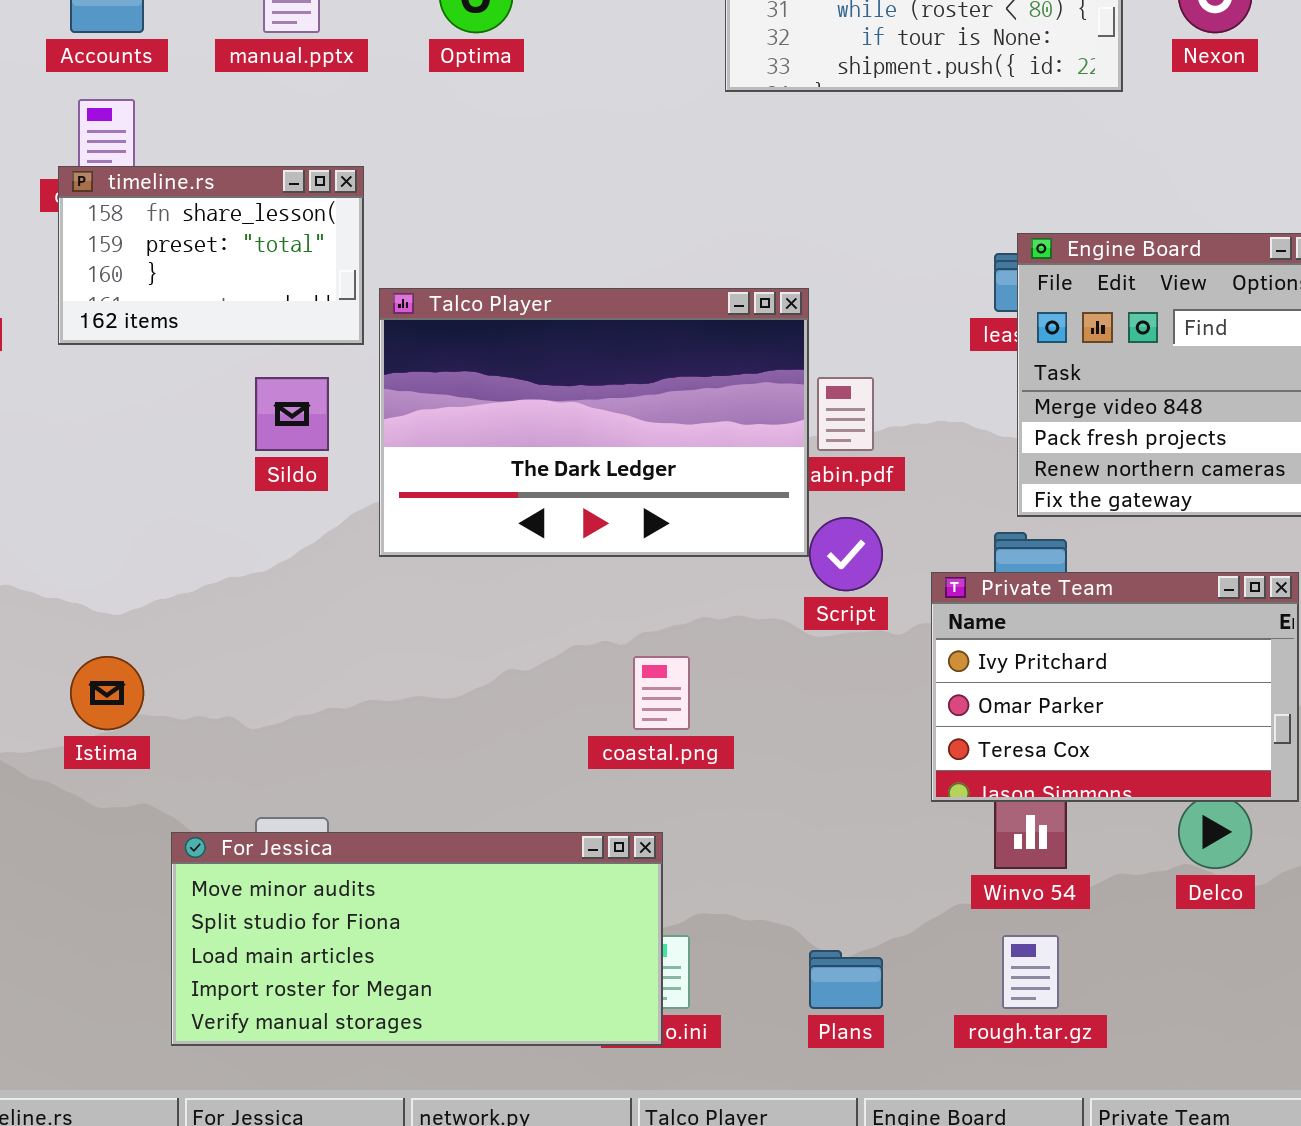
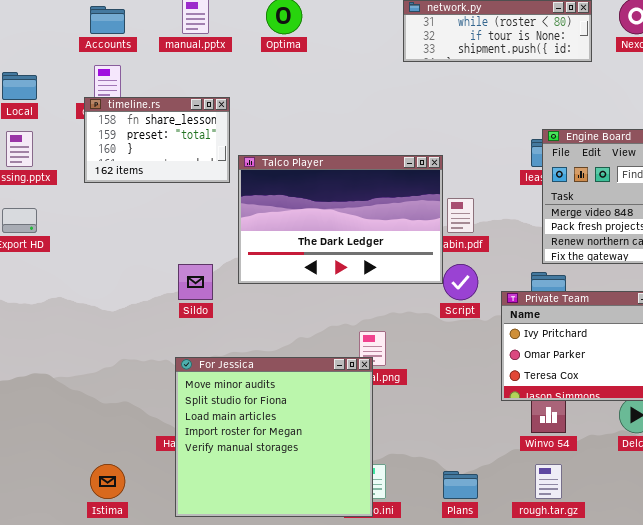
Sildo: [255,377,329,451] -> [178,264,213,300], moved
Istima: [70,656,144,730] -> [90,464,125,499], moved
For Jessica: [171,832,663,1046] -> [175,357,373,517], resized

